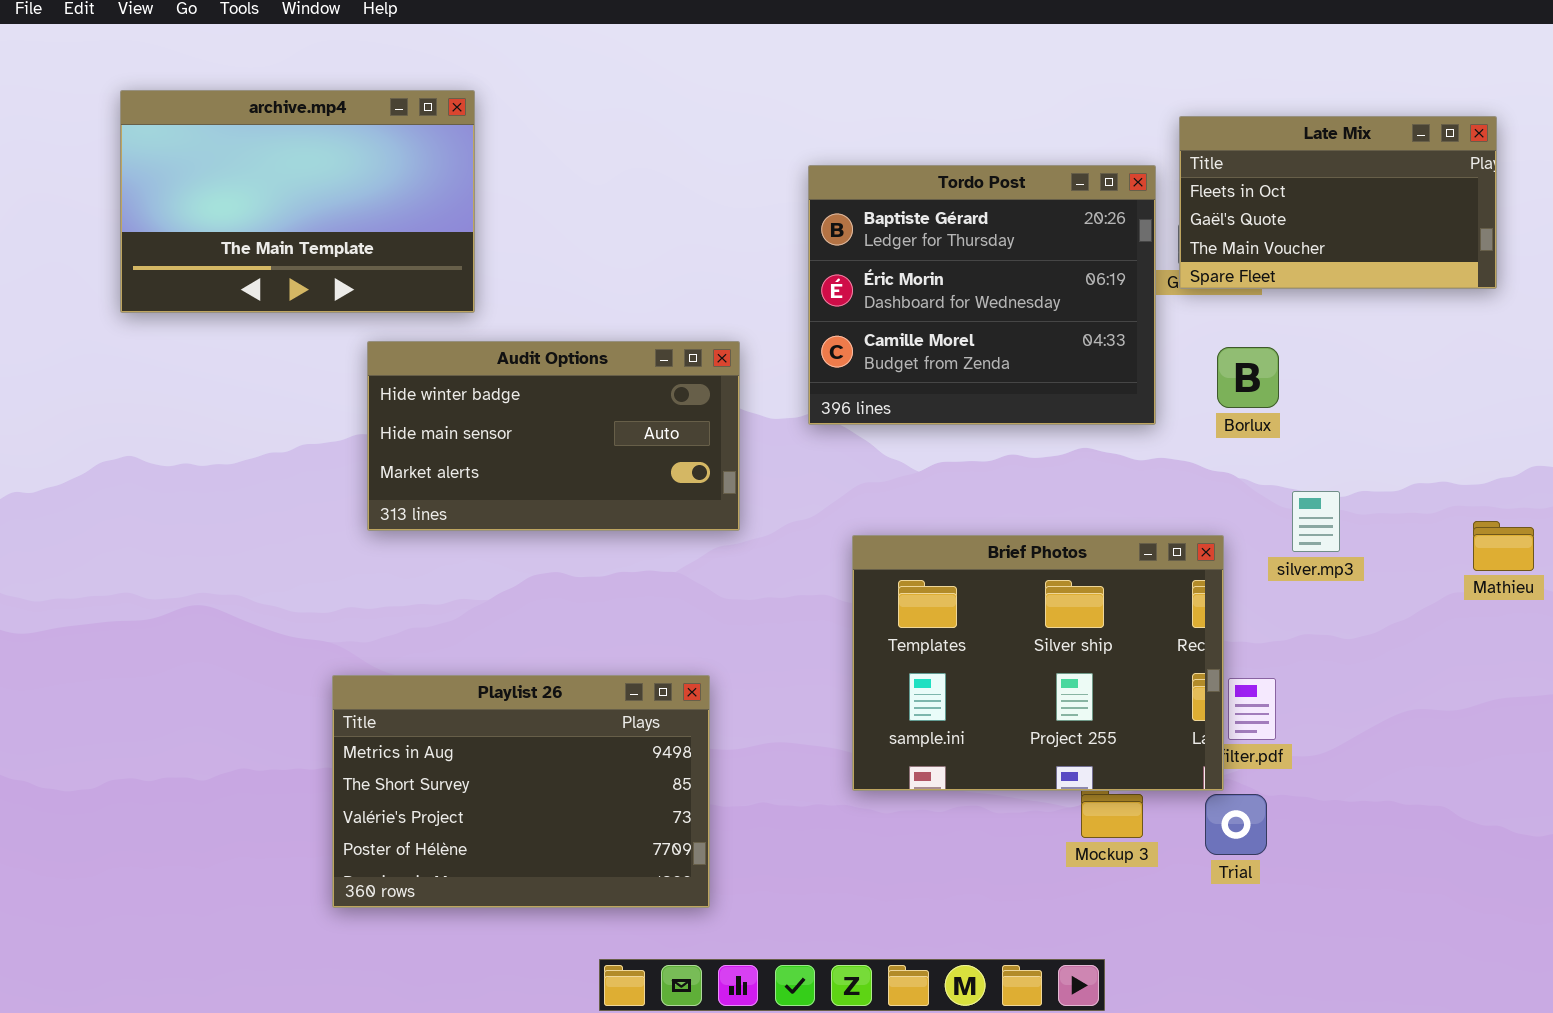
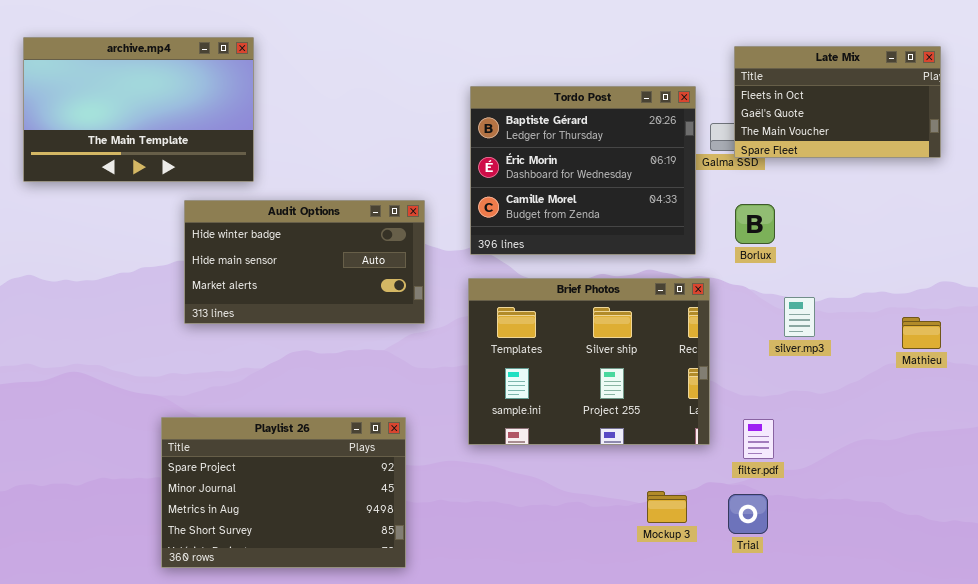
Late Mix: [1179,116,1497,289] -> [734,46,941,158], moved
Brief Photos: [852,535,1224,791] -> [468,278,710,445], moved
Playlist 26: [332,675,710,908] -> [161,417,406,568], scrolled up 2 rows

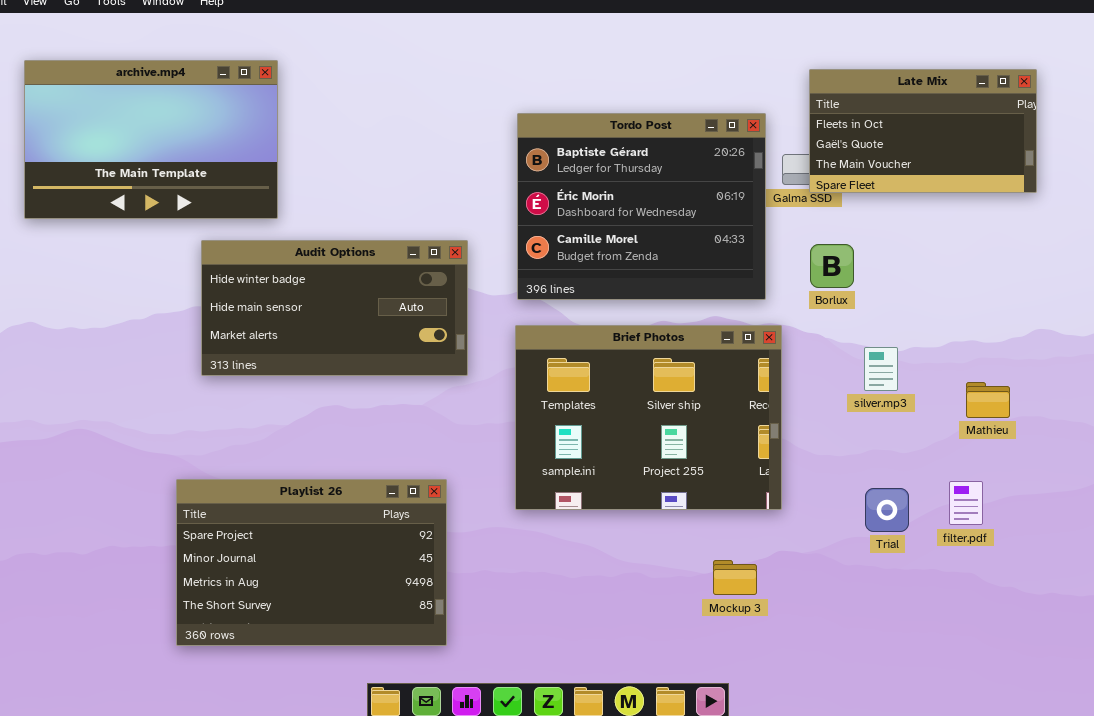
Mathieu: [902,317,941,349] -> [966,382,1010,418], moved
filter.pdf: [743,419,774,459] -> [949,481,983,525], moved
Trial: [728,494,768,534] -> [865,488,909,532], moved

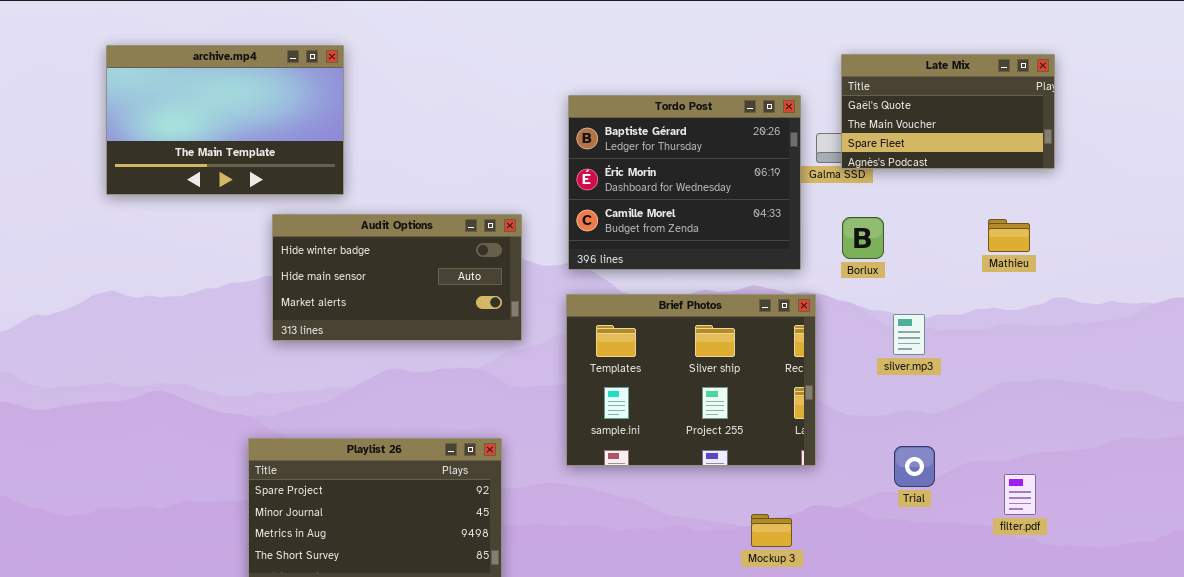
Late Mix: [809,69,1037,193] -> [841,54,1055,169], scrolled down 1 row
Mathieu: [966,382,1010,418] -> [988,219,1030,252], moved
filter.pdf: [949,481,983,525] -> [1004,474,1036,515], moved

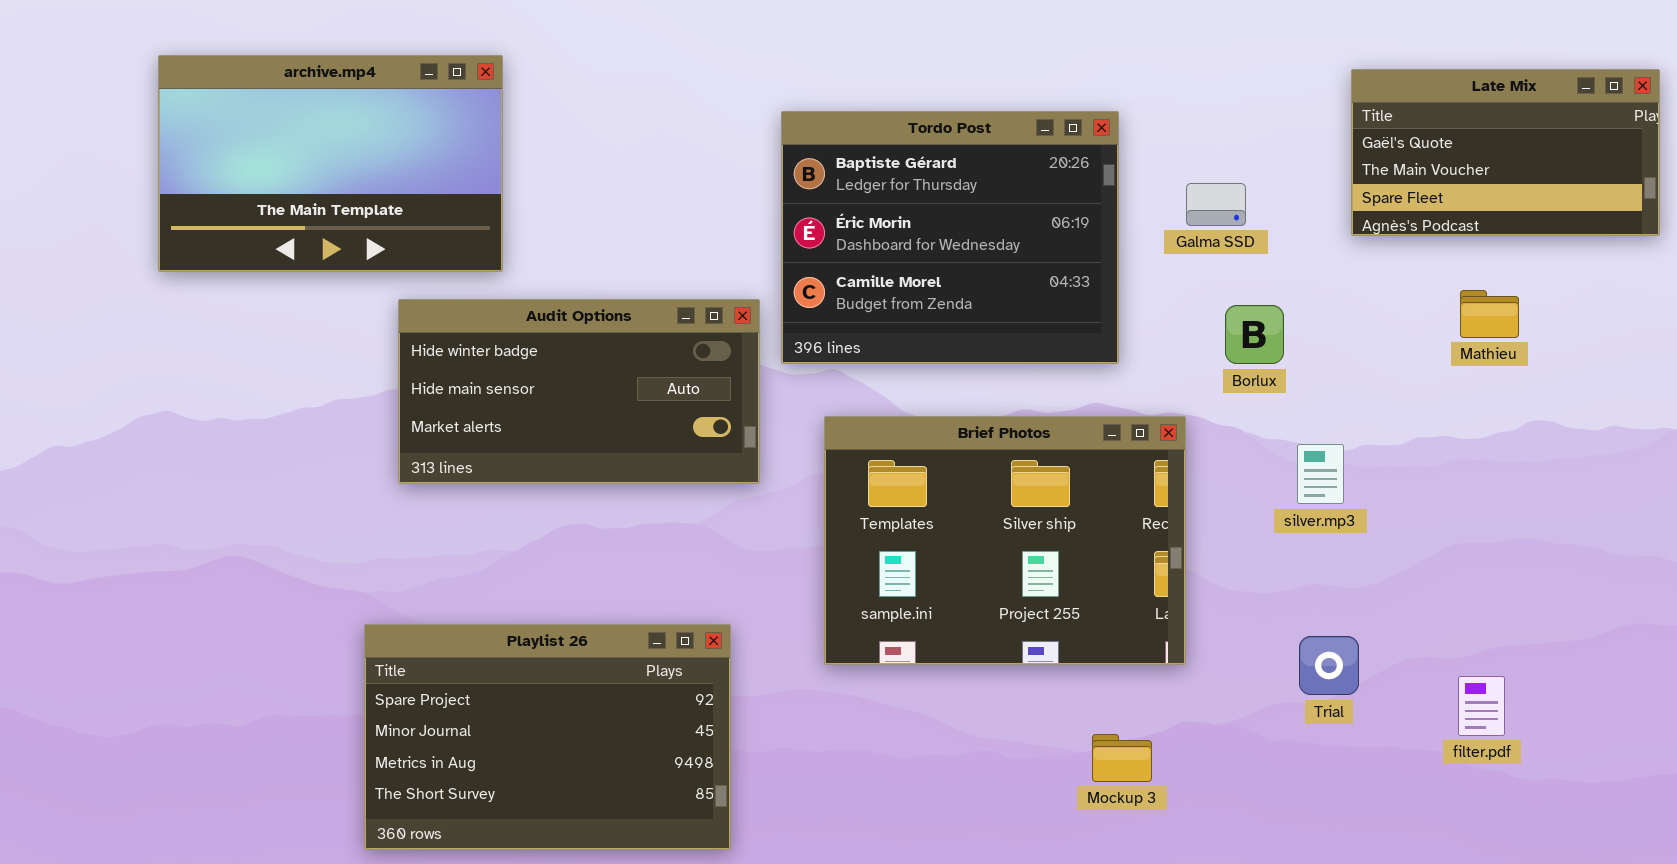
Late Mix: [841,54,1055,169] -> [1351,69,1660,236], moved
Tordo Post: [568,95,801,270] -> [781,111,1119,364], moved
Mathieu: [988,219,1030,252] -> [1460,290,1519,338], moved

